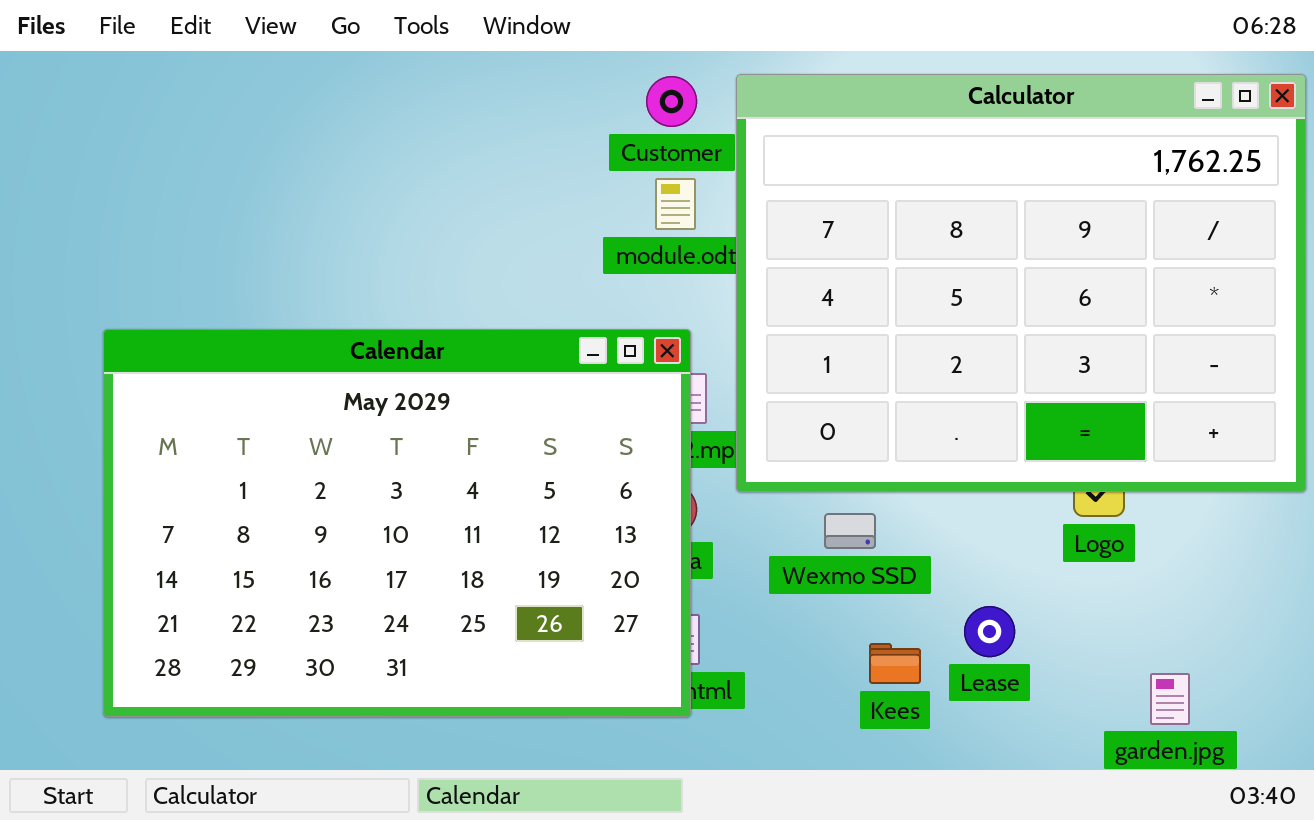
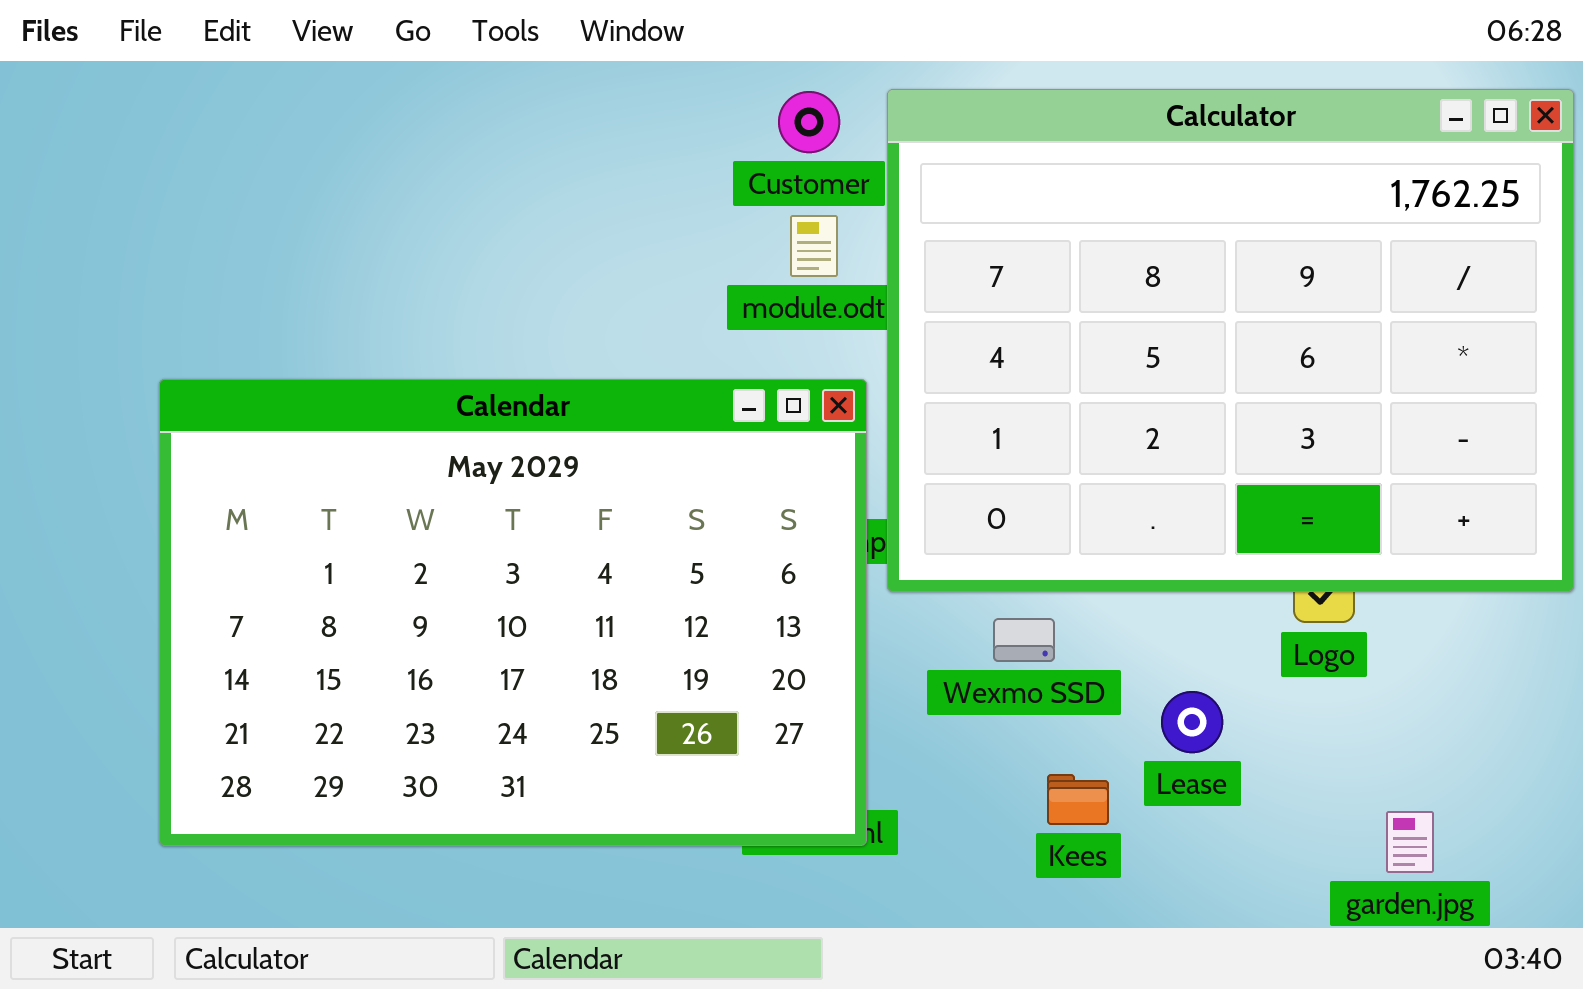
Calendar: [103,329,691,717] -> [159,379,867,846], moved
Lease: [964,606,1015,657] -> [1161,691,1223,753], moved

